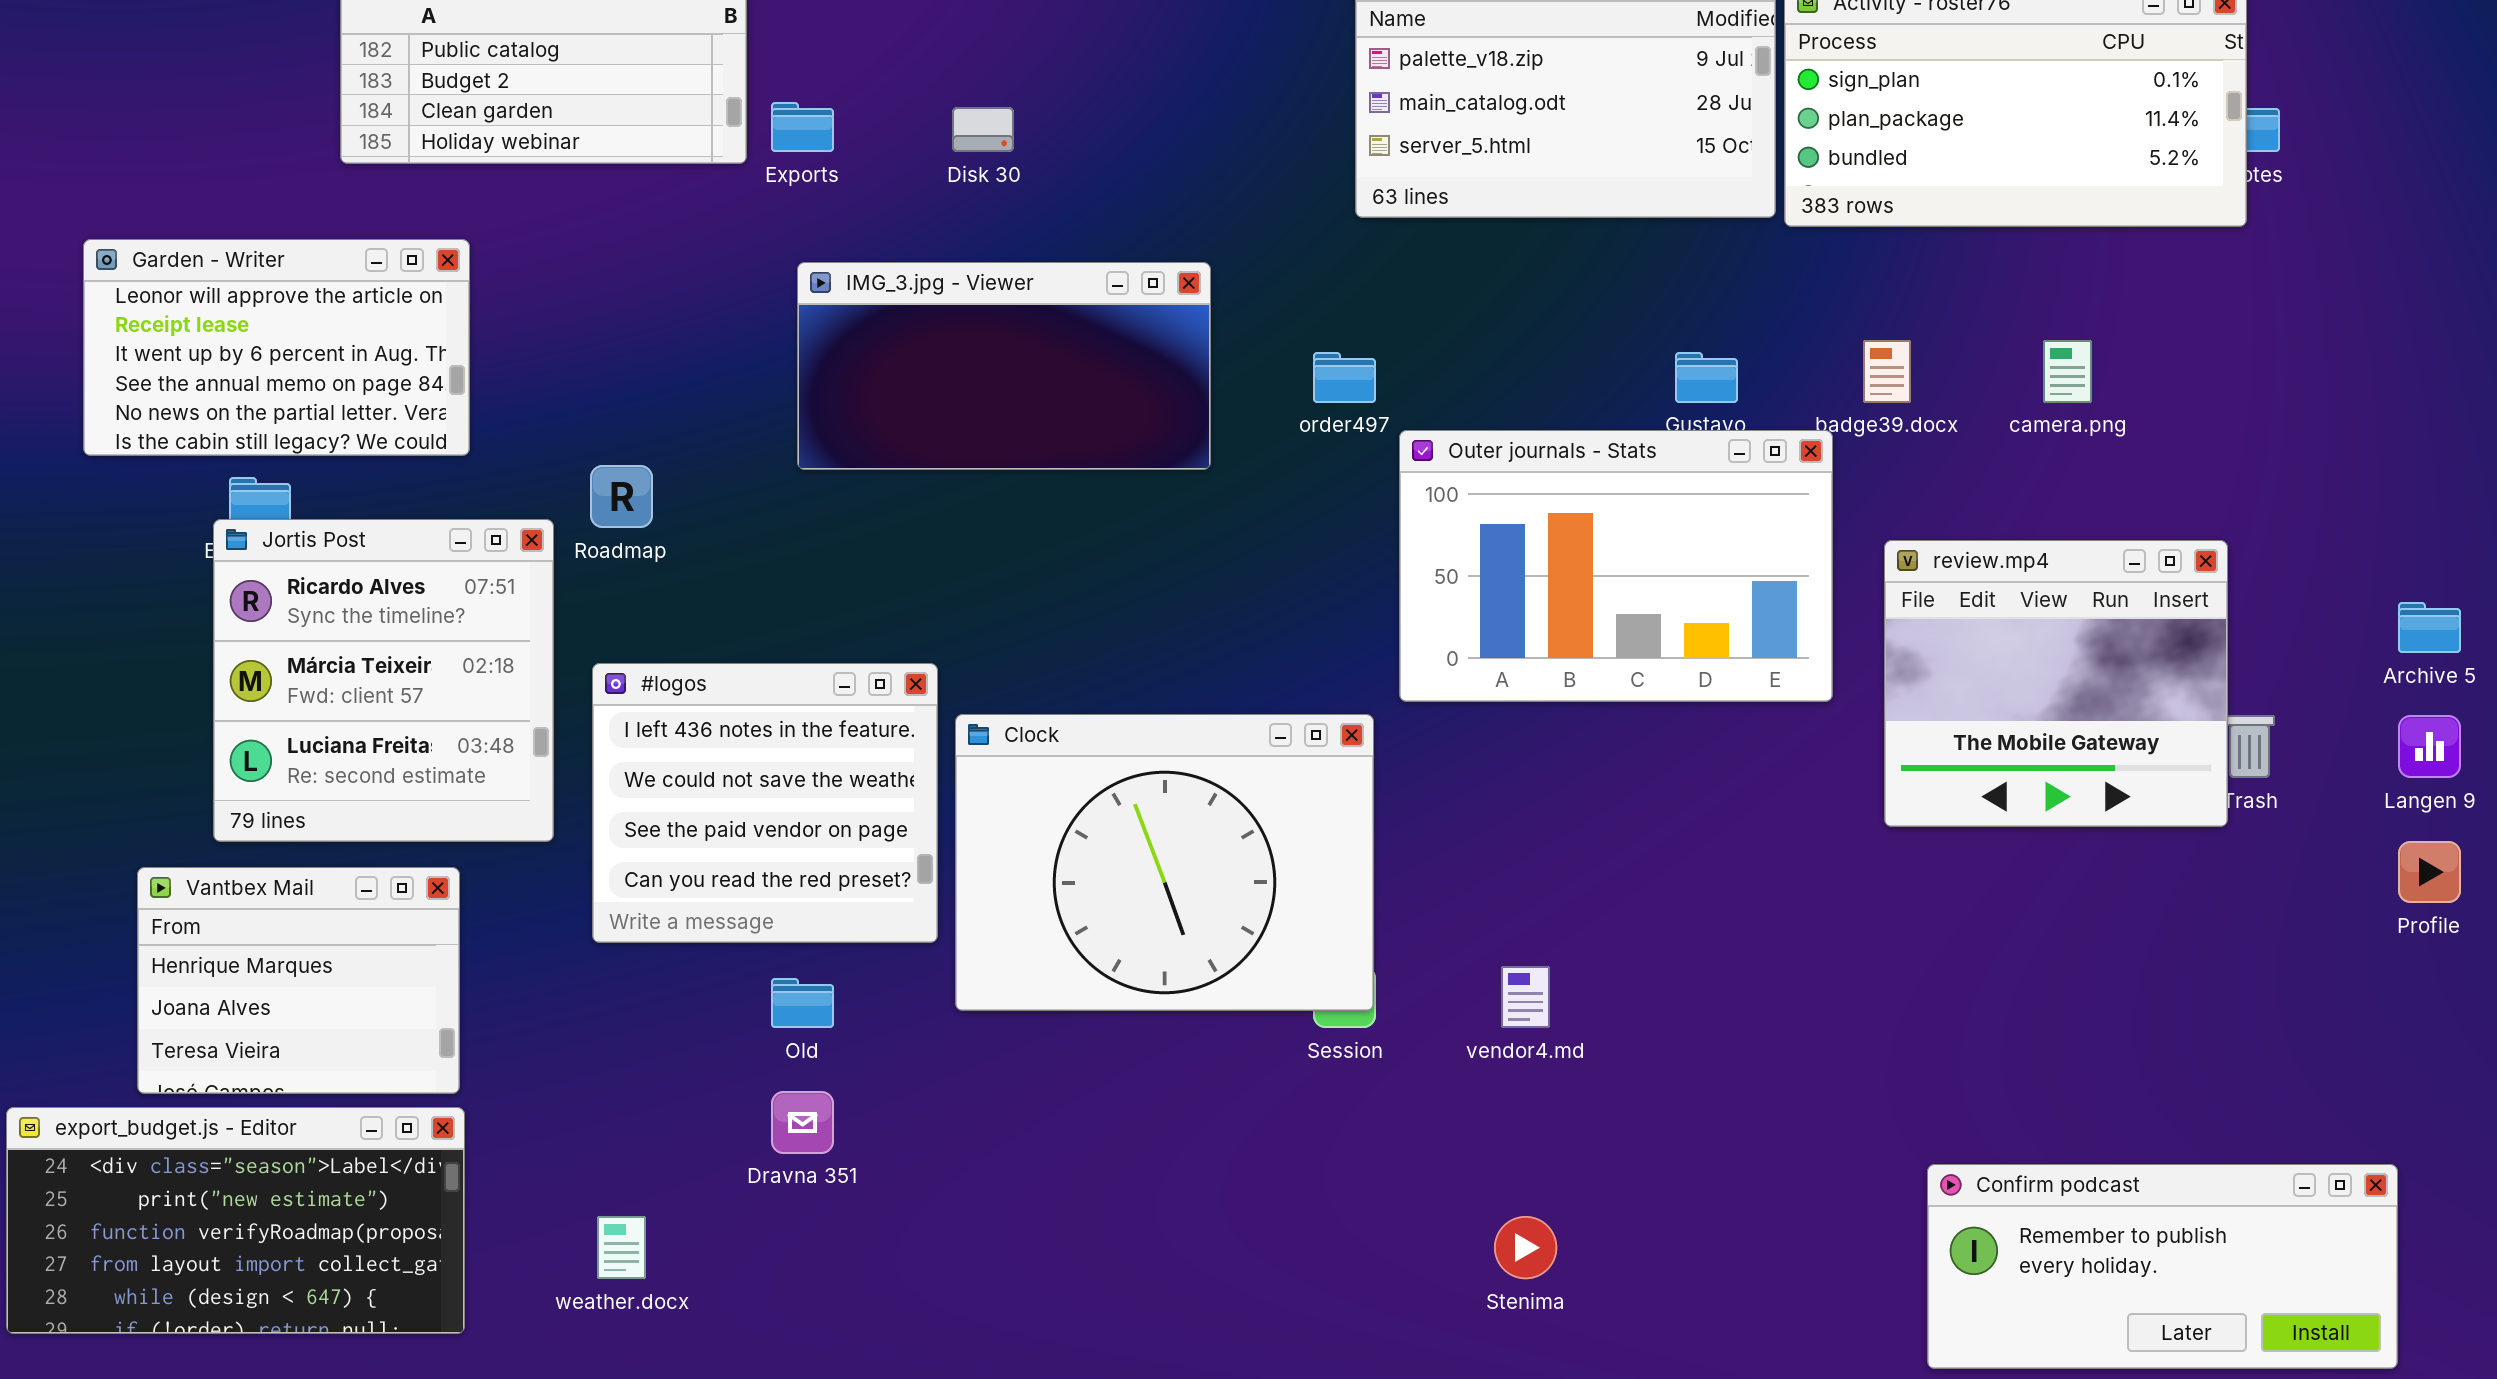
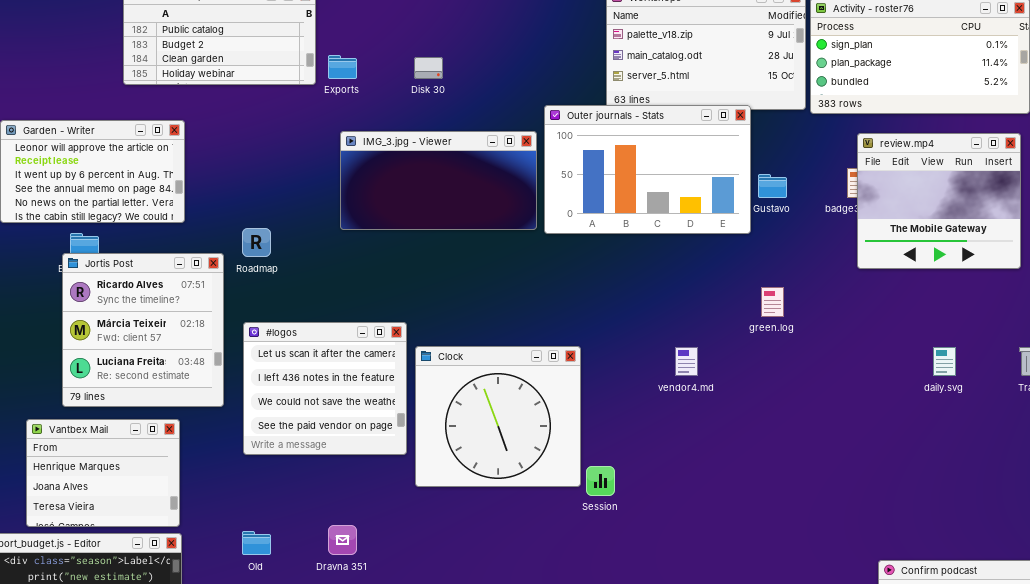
Outer journals - Stats: [1399,430,1833,702] -> [544,105,751,234], moved
review.mp4: [1884,540,2228,827] -> [857,133,1021,269], moved
#logos: [592,663,938,943] -> [243,322,407,455], scrolled up 1 row
Clock: [955,714,1374,1011] -> [415,346,581,487], resized
vendor4.md: [1501,966,1550,1028] -> [675,347,698,376], moved
Old: [771,978,834,1028] -> [242,531,271,555], moved

